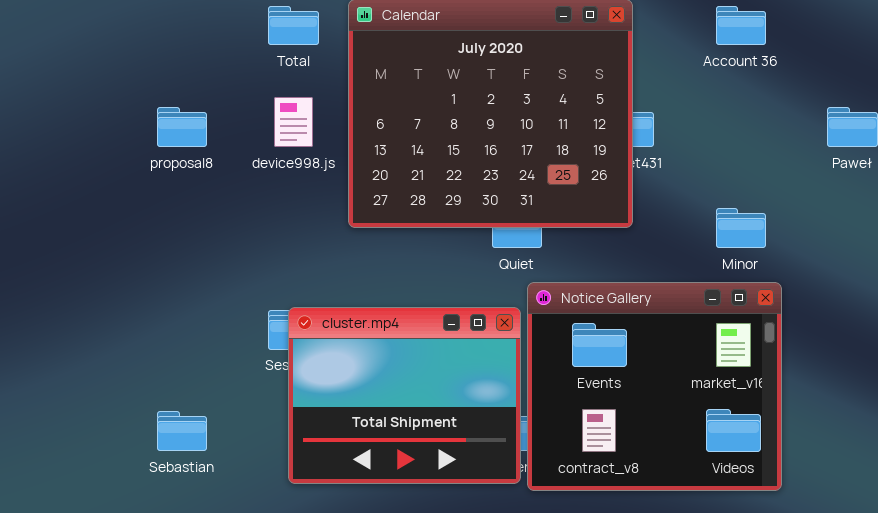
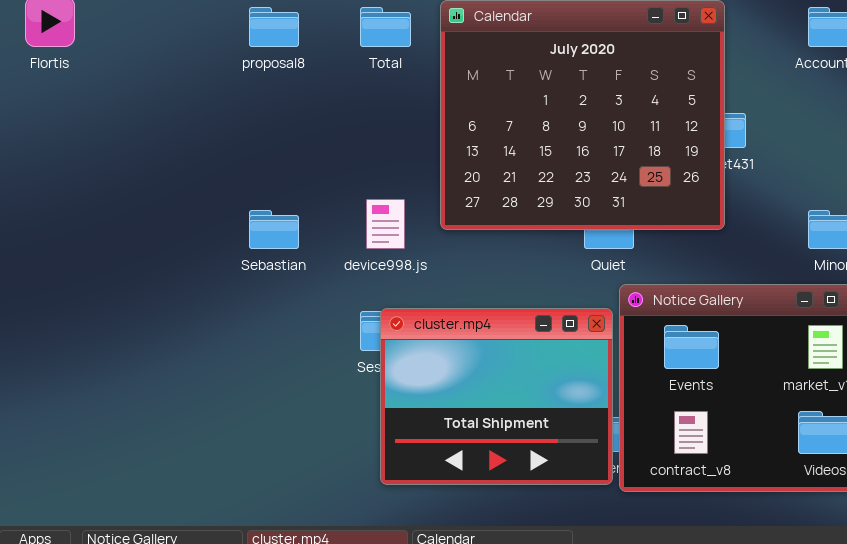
device998.js: [274,97,313,147] -> [366,199,405,249], moved
proposal8: [157,107,207,147] -> [249,7,299,47], moved
Sebastian: [157,411,207,451] -> [249,210,299,249], moved

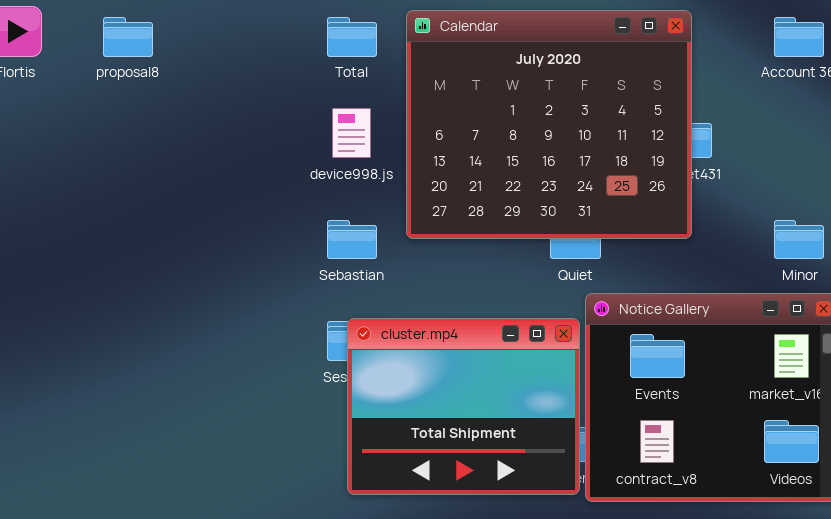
proposal8: [249,7,299,47] -> [103,17,153,57], moved
device998.js: [366,199,405,249] -> [332,108,371,158], moved
Sebastian: [249,210,299,249] -> [327,220,377,259], moved

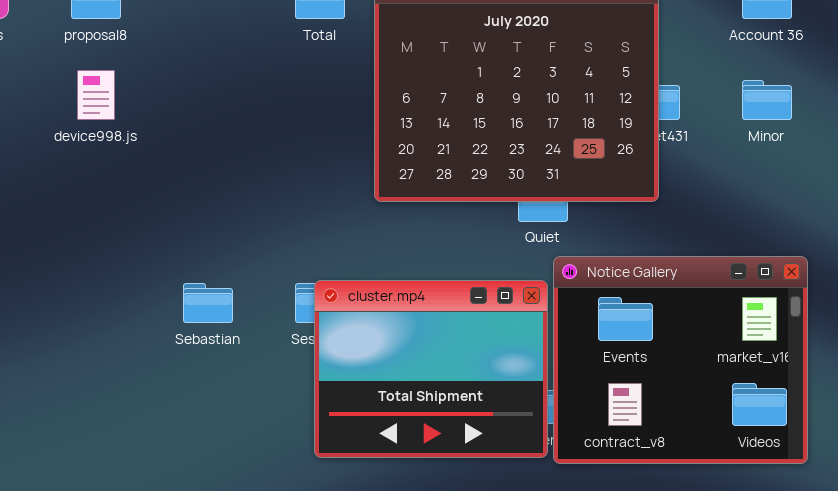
device998.js: [332,108,371,158] -> [77,70,115,120], moved
Sebastian: [327,220,377,259] -> [183,283,233,323], moved
Minor: [774,220,824,259] -> [742,80,792,120], moved

